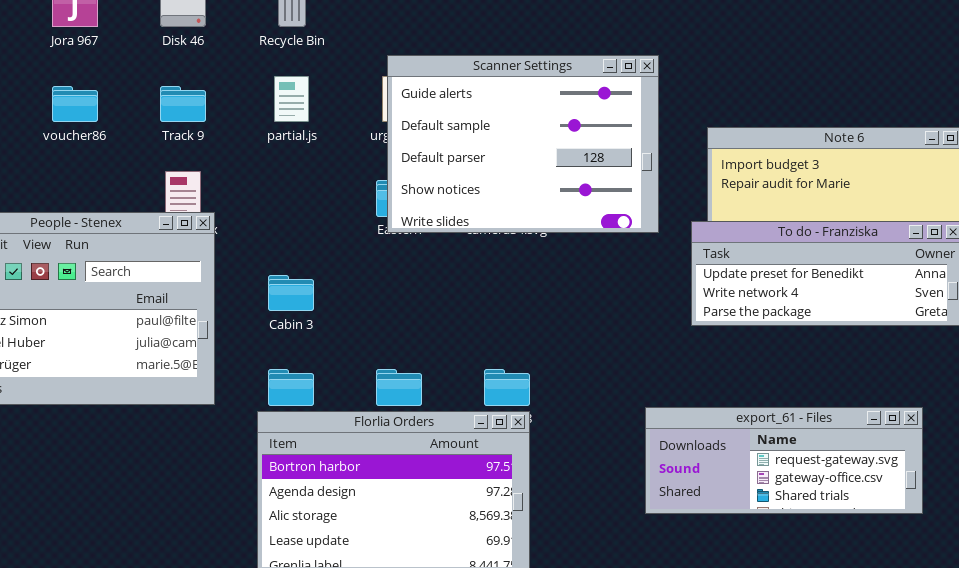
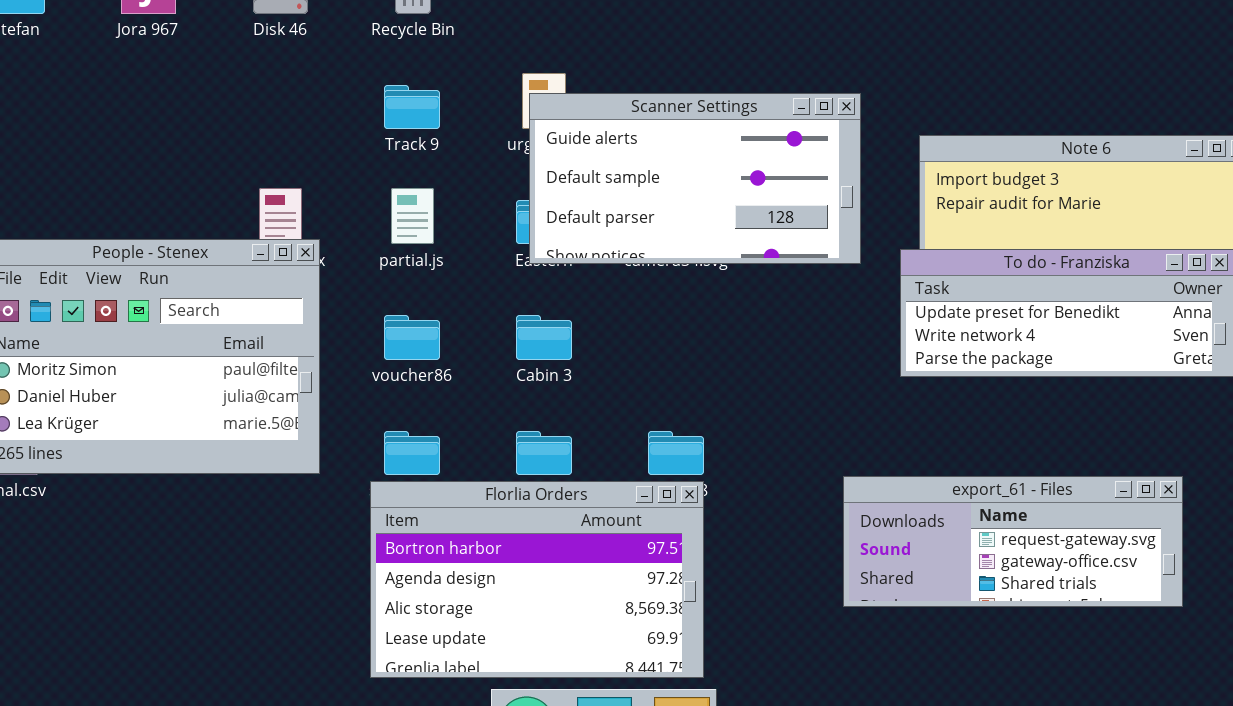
Scanner Settings: [387,55,659,233] -> [529,93,861,264], resized
partial.js: [274,76,309,122] -> [391,188,434,244], moved
voucher86: [52,86,98,122] -> [384,315,440,360], moved
Track 9: [160,86,206,122] -> [384,85,440,129], moved
Cabin 3: [268,275,314,311] -> [516,315,572,360], moved

